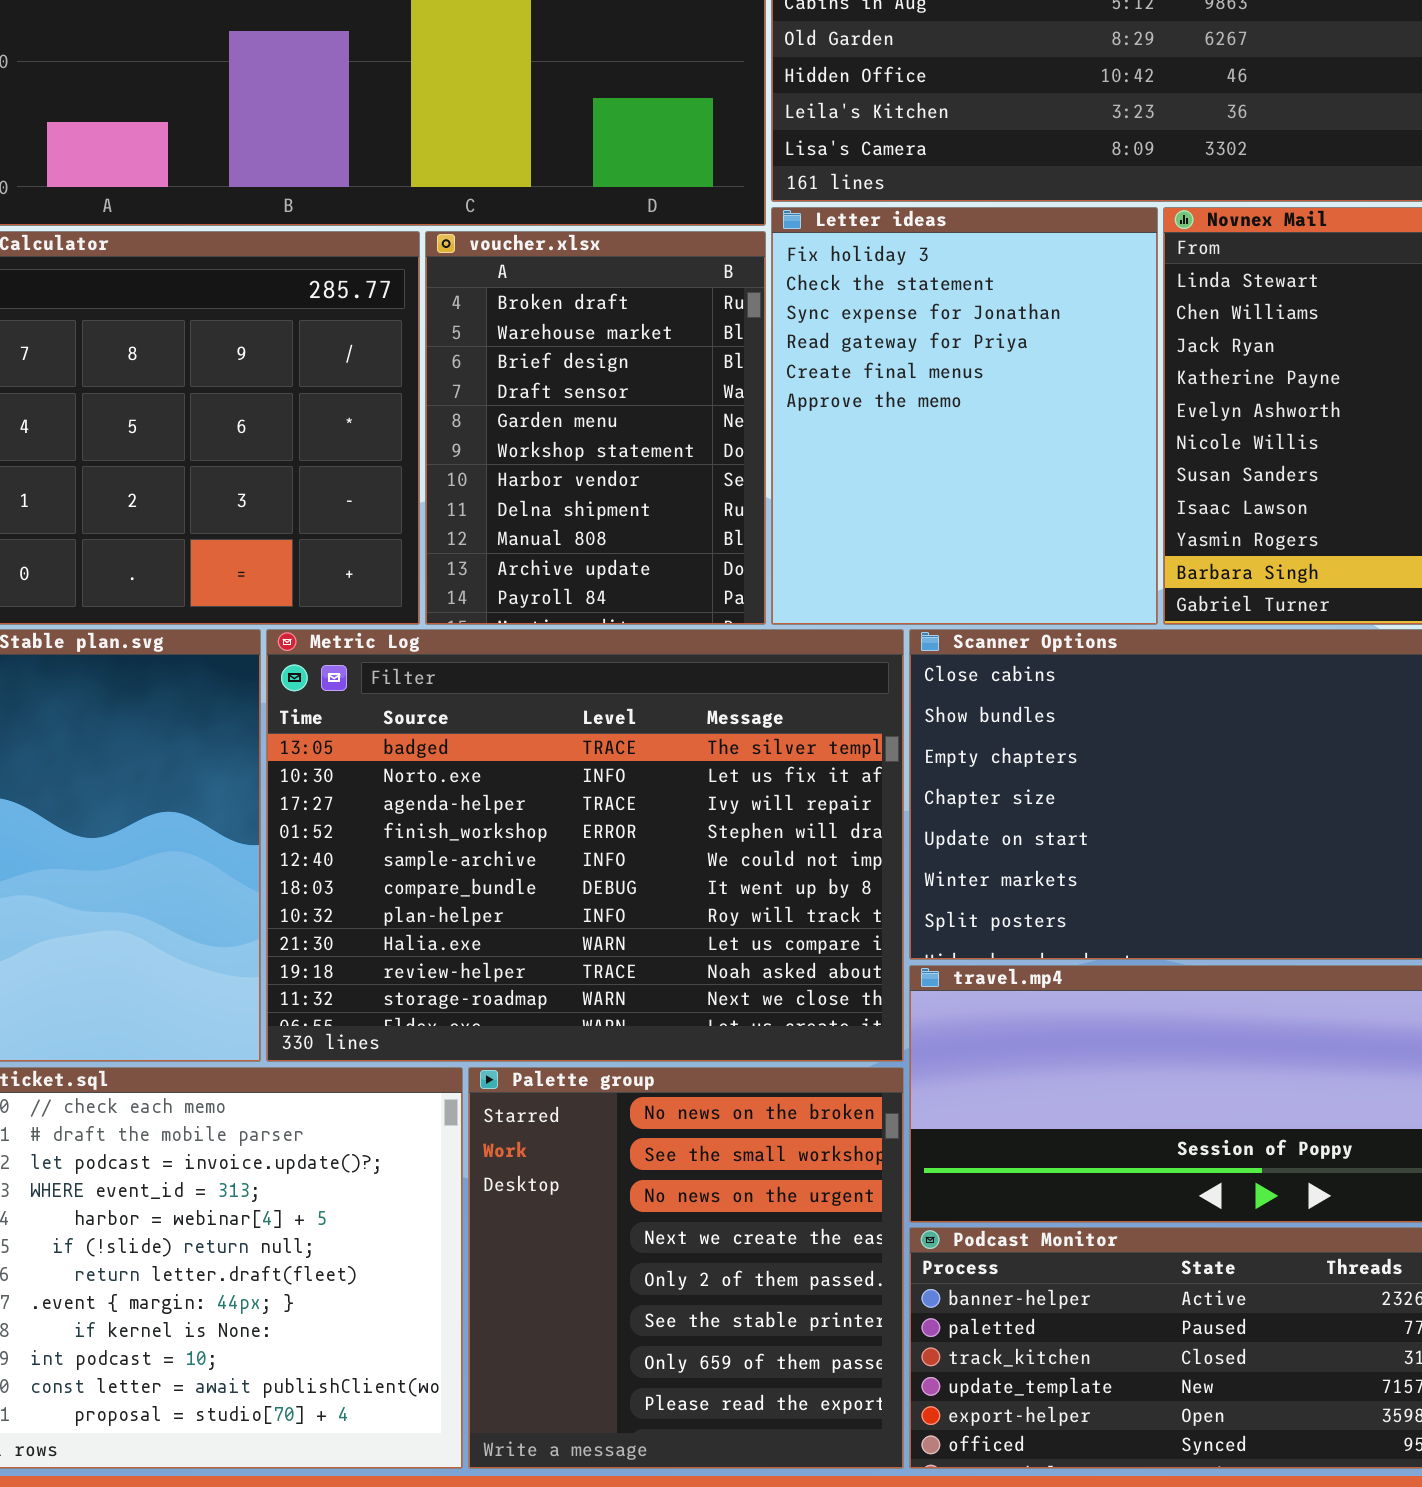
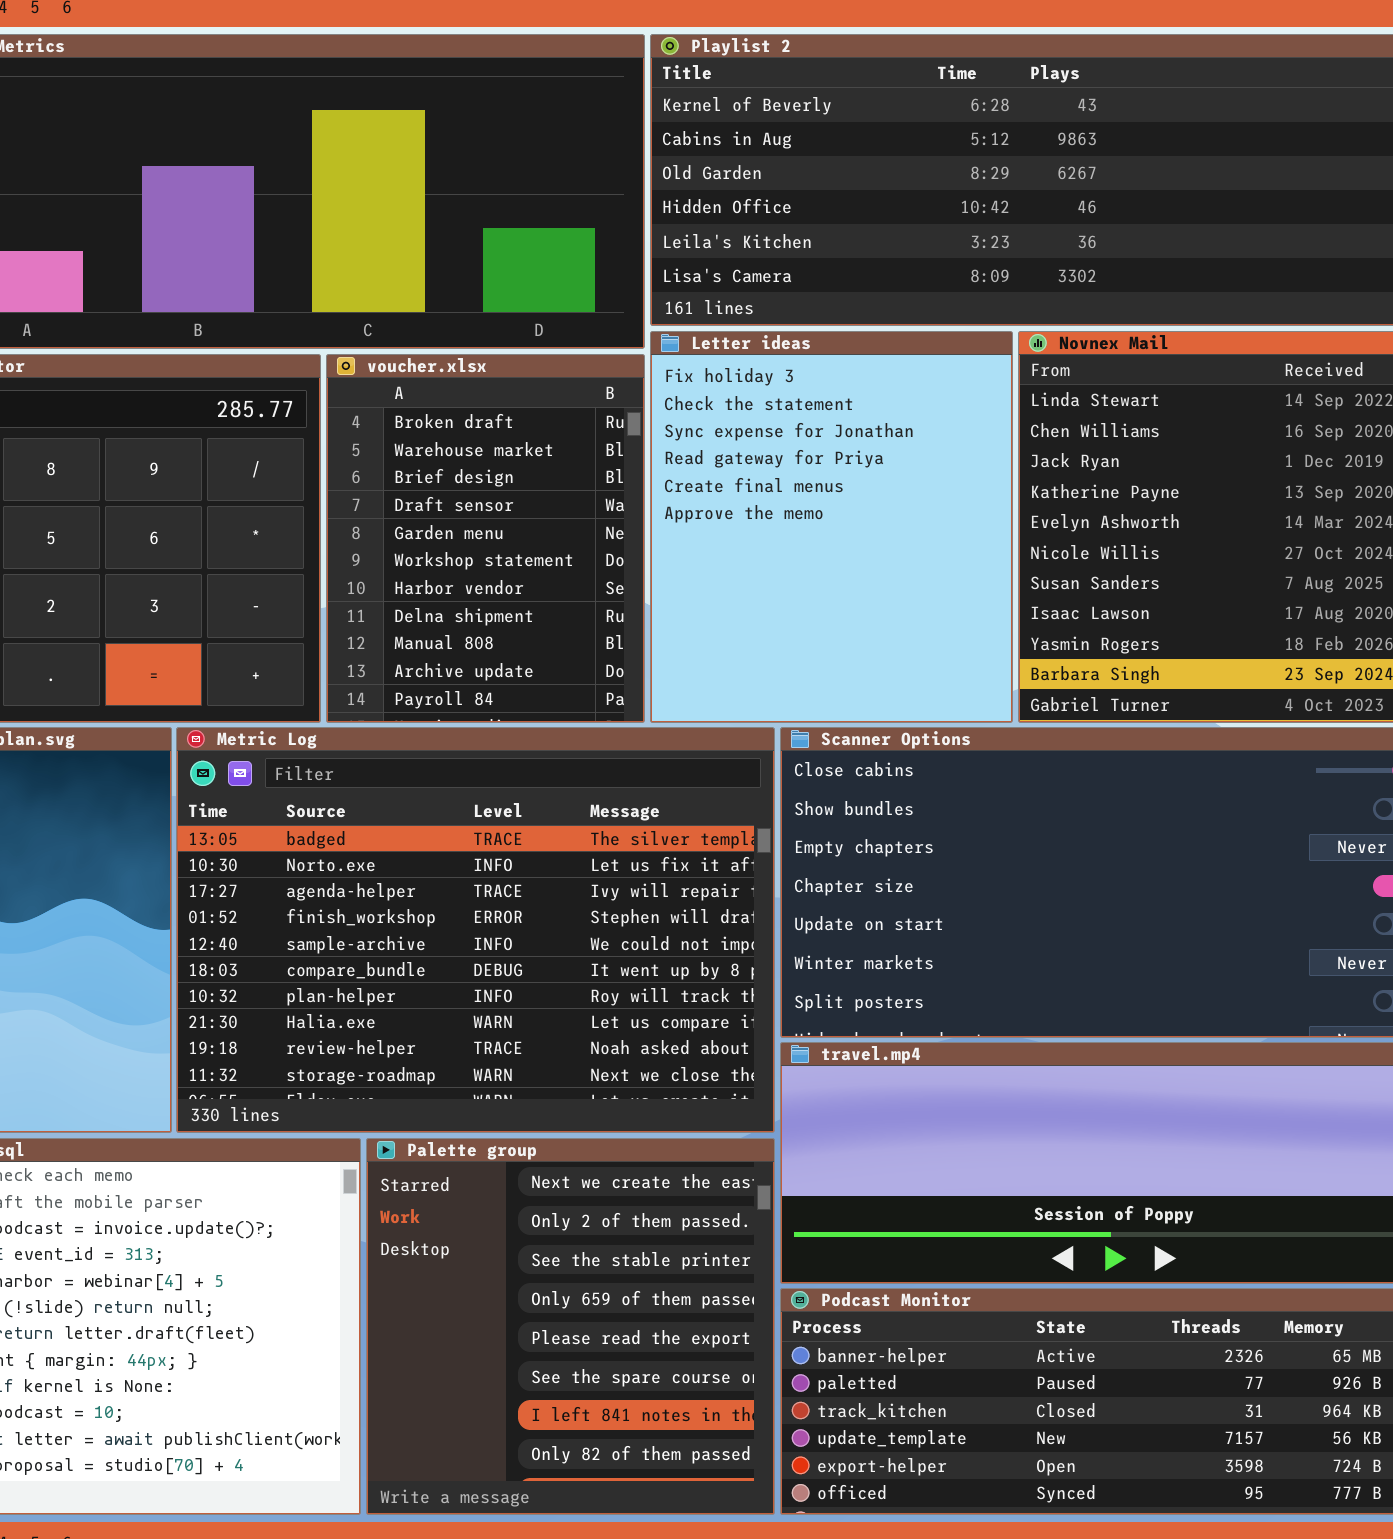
Palette group: [468,1067,904,1469] -> [366,1138,775,1515], scrolled down 3 rows

